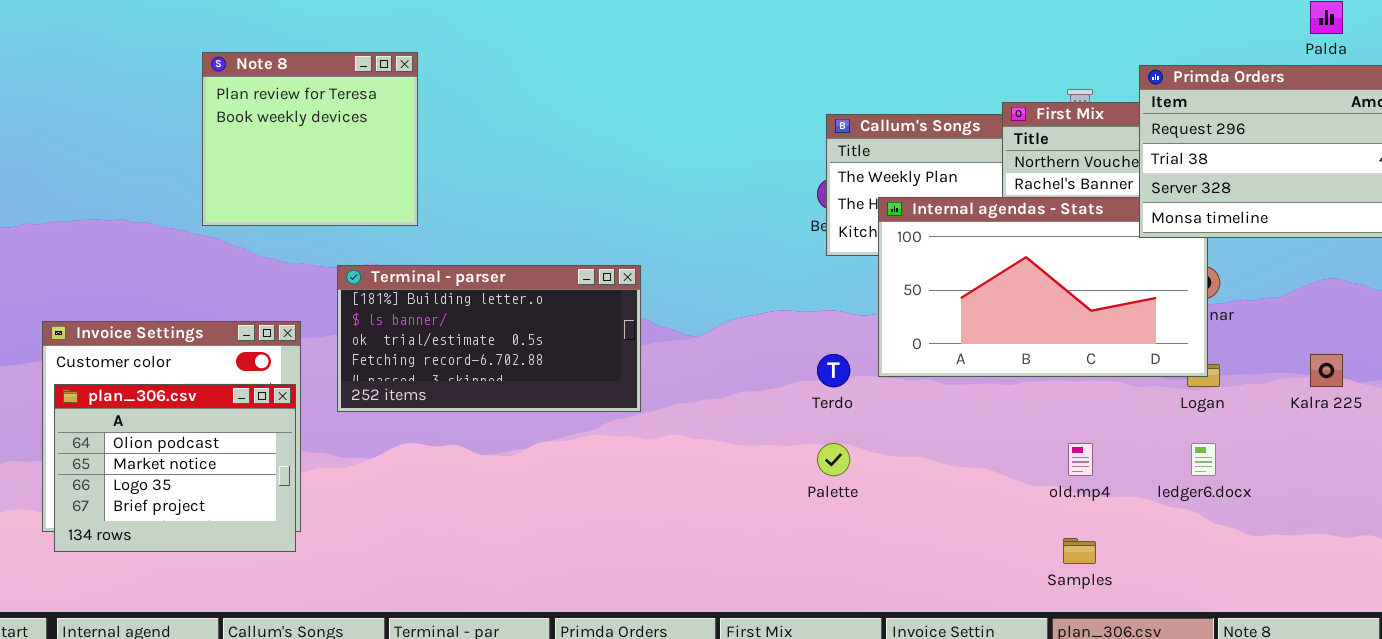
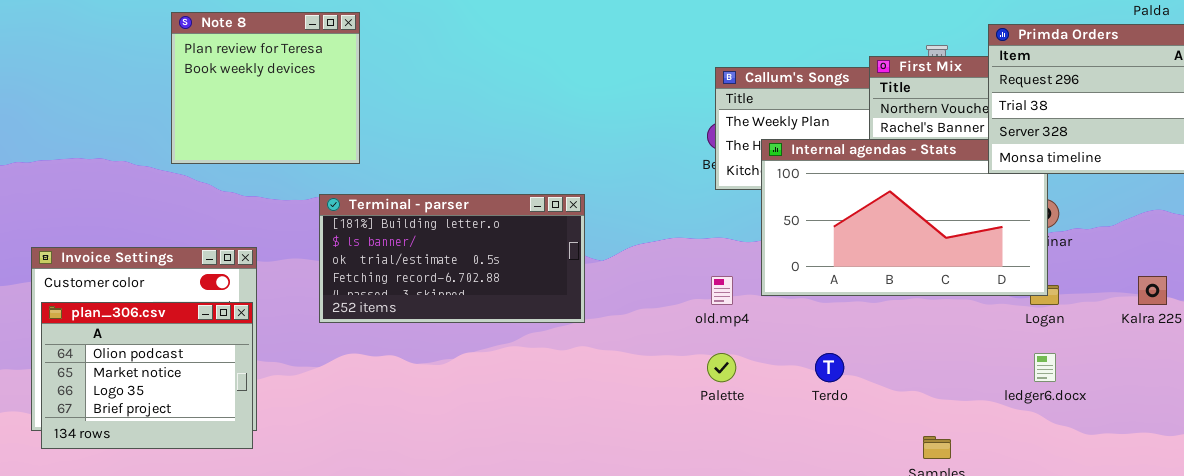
Terminal - parser: [337,265,641,412] -> [319,194,585,323], moved
Terdo: [817,354,850,387] -> [815,353,844,382], moved
old.mp4: [1068,443,1093,476] -> [711,276,733,305], moved

